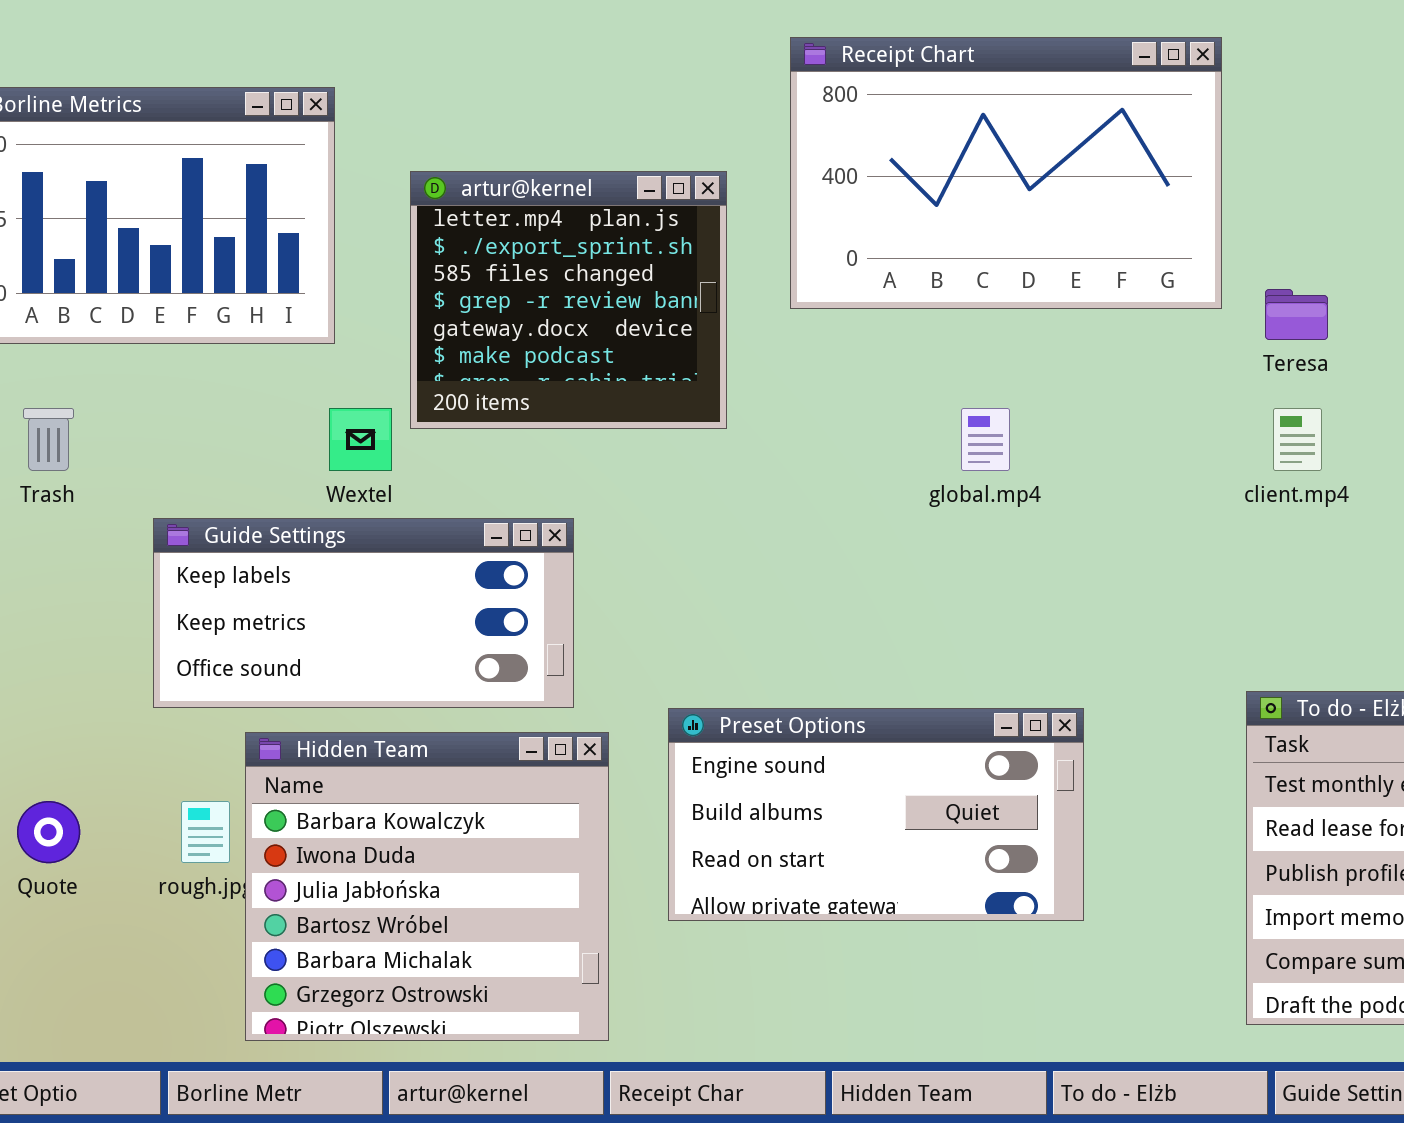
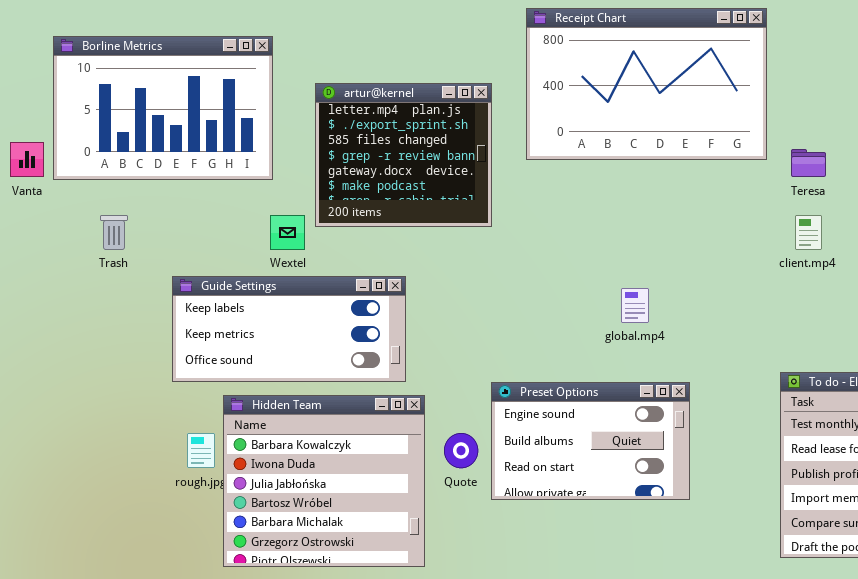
global.mp4: [961,408,1010,471] -> [621,288,649,323], moved
Preset Options: [668,708,1084,921] -> [491,382,690,500], resized
Quote: [17,801,80,863] -> [444,433,478,468], moved

